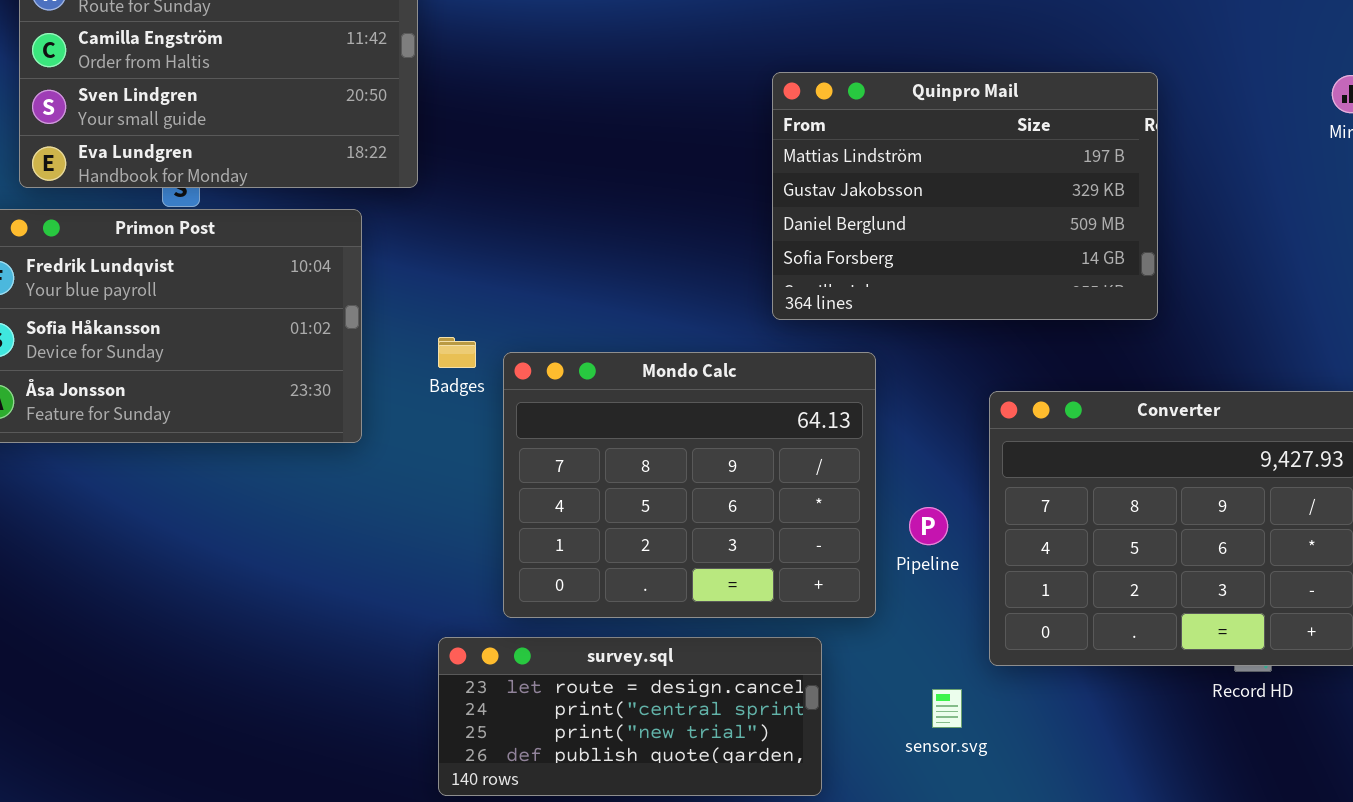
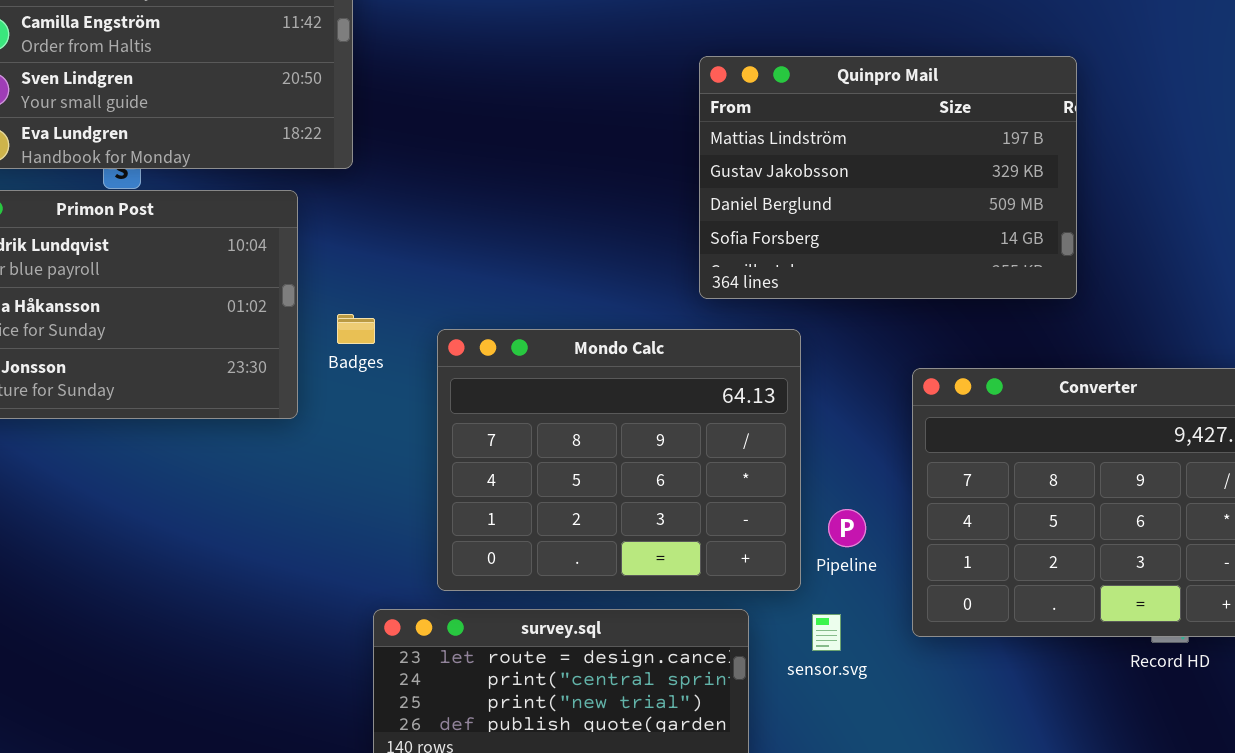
Badges: [438,337,476,368] -> [337,314,375,344], moved
Pipeline: [909,507,948,545] -> [828,509,866,547], moved
sensor.svg: [932,689,962,728] -> [812,614,841,651], moved

